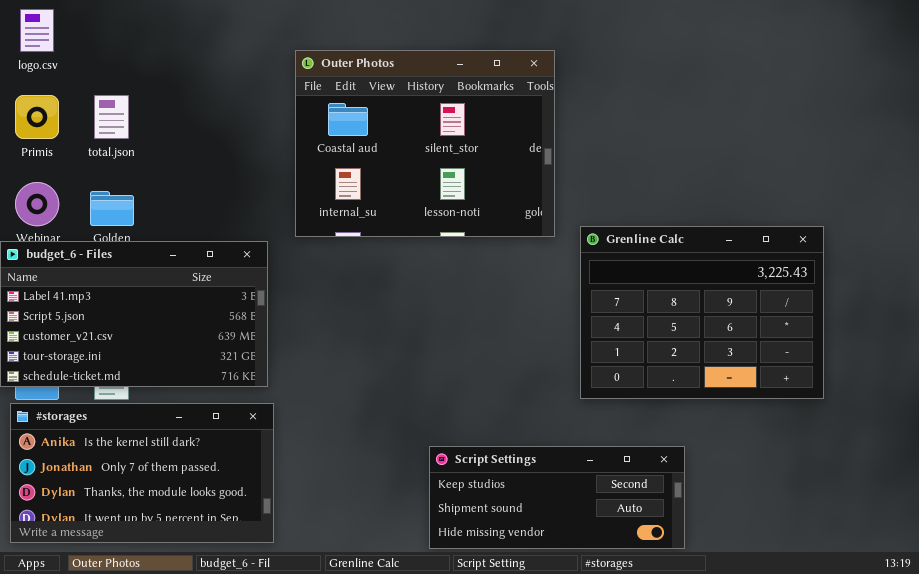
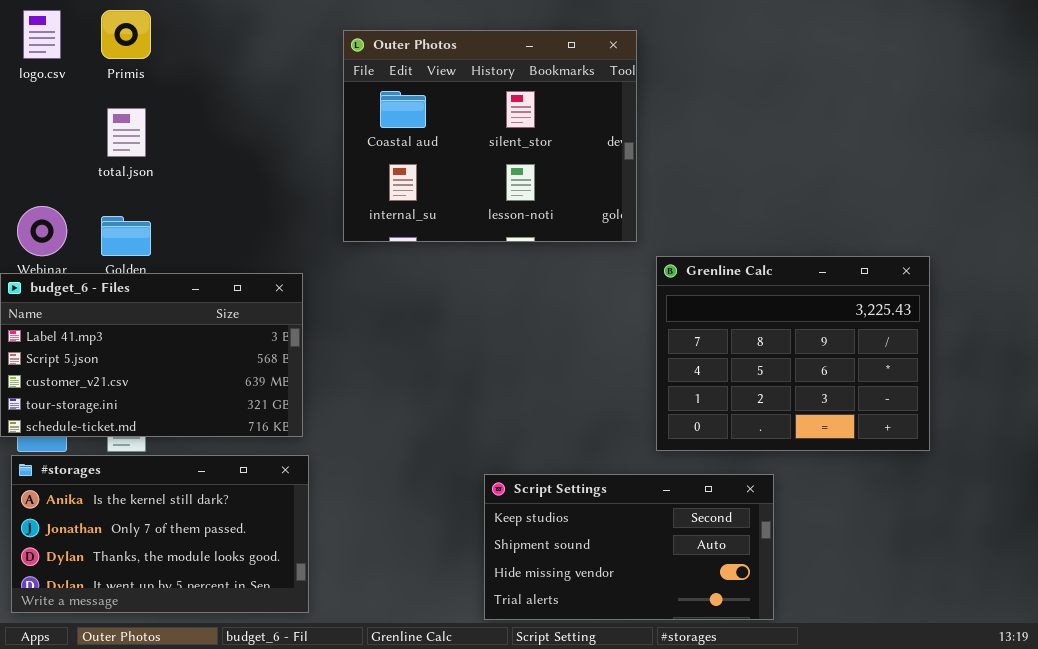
Outer Photos: [295,50,555,237] -> [343,30,637,242], moved
Primis: [15,95,59,139] -> [101,10,151,59], moved
Script Settings: [429,446,685,549] -> [484,474,774,620], resized

